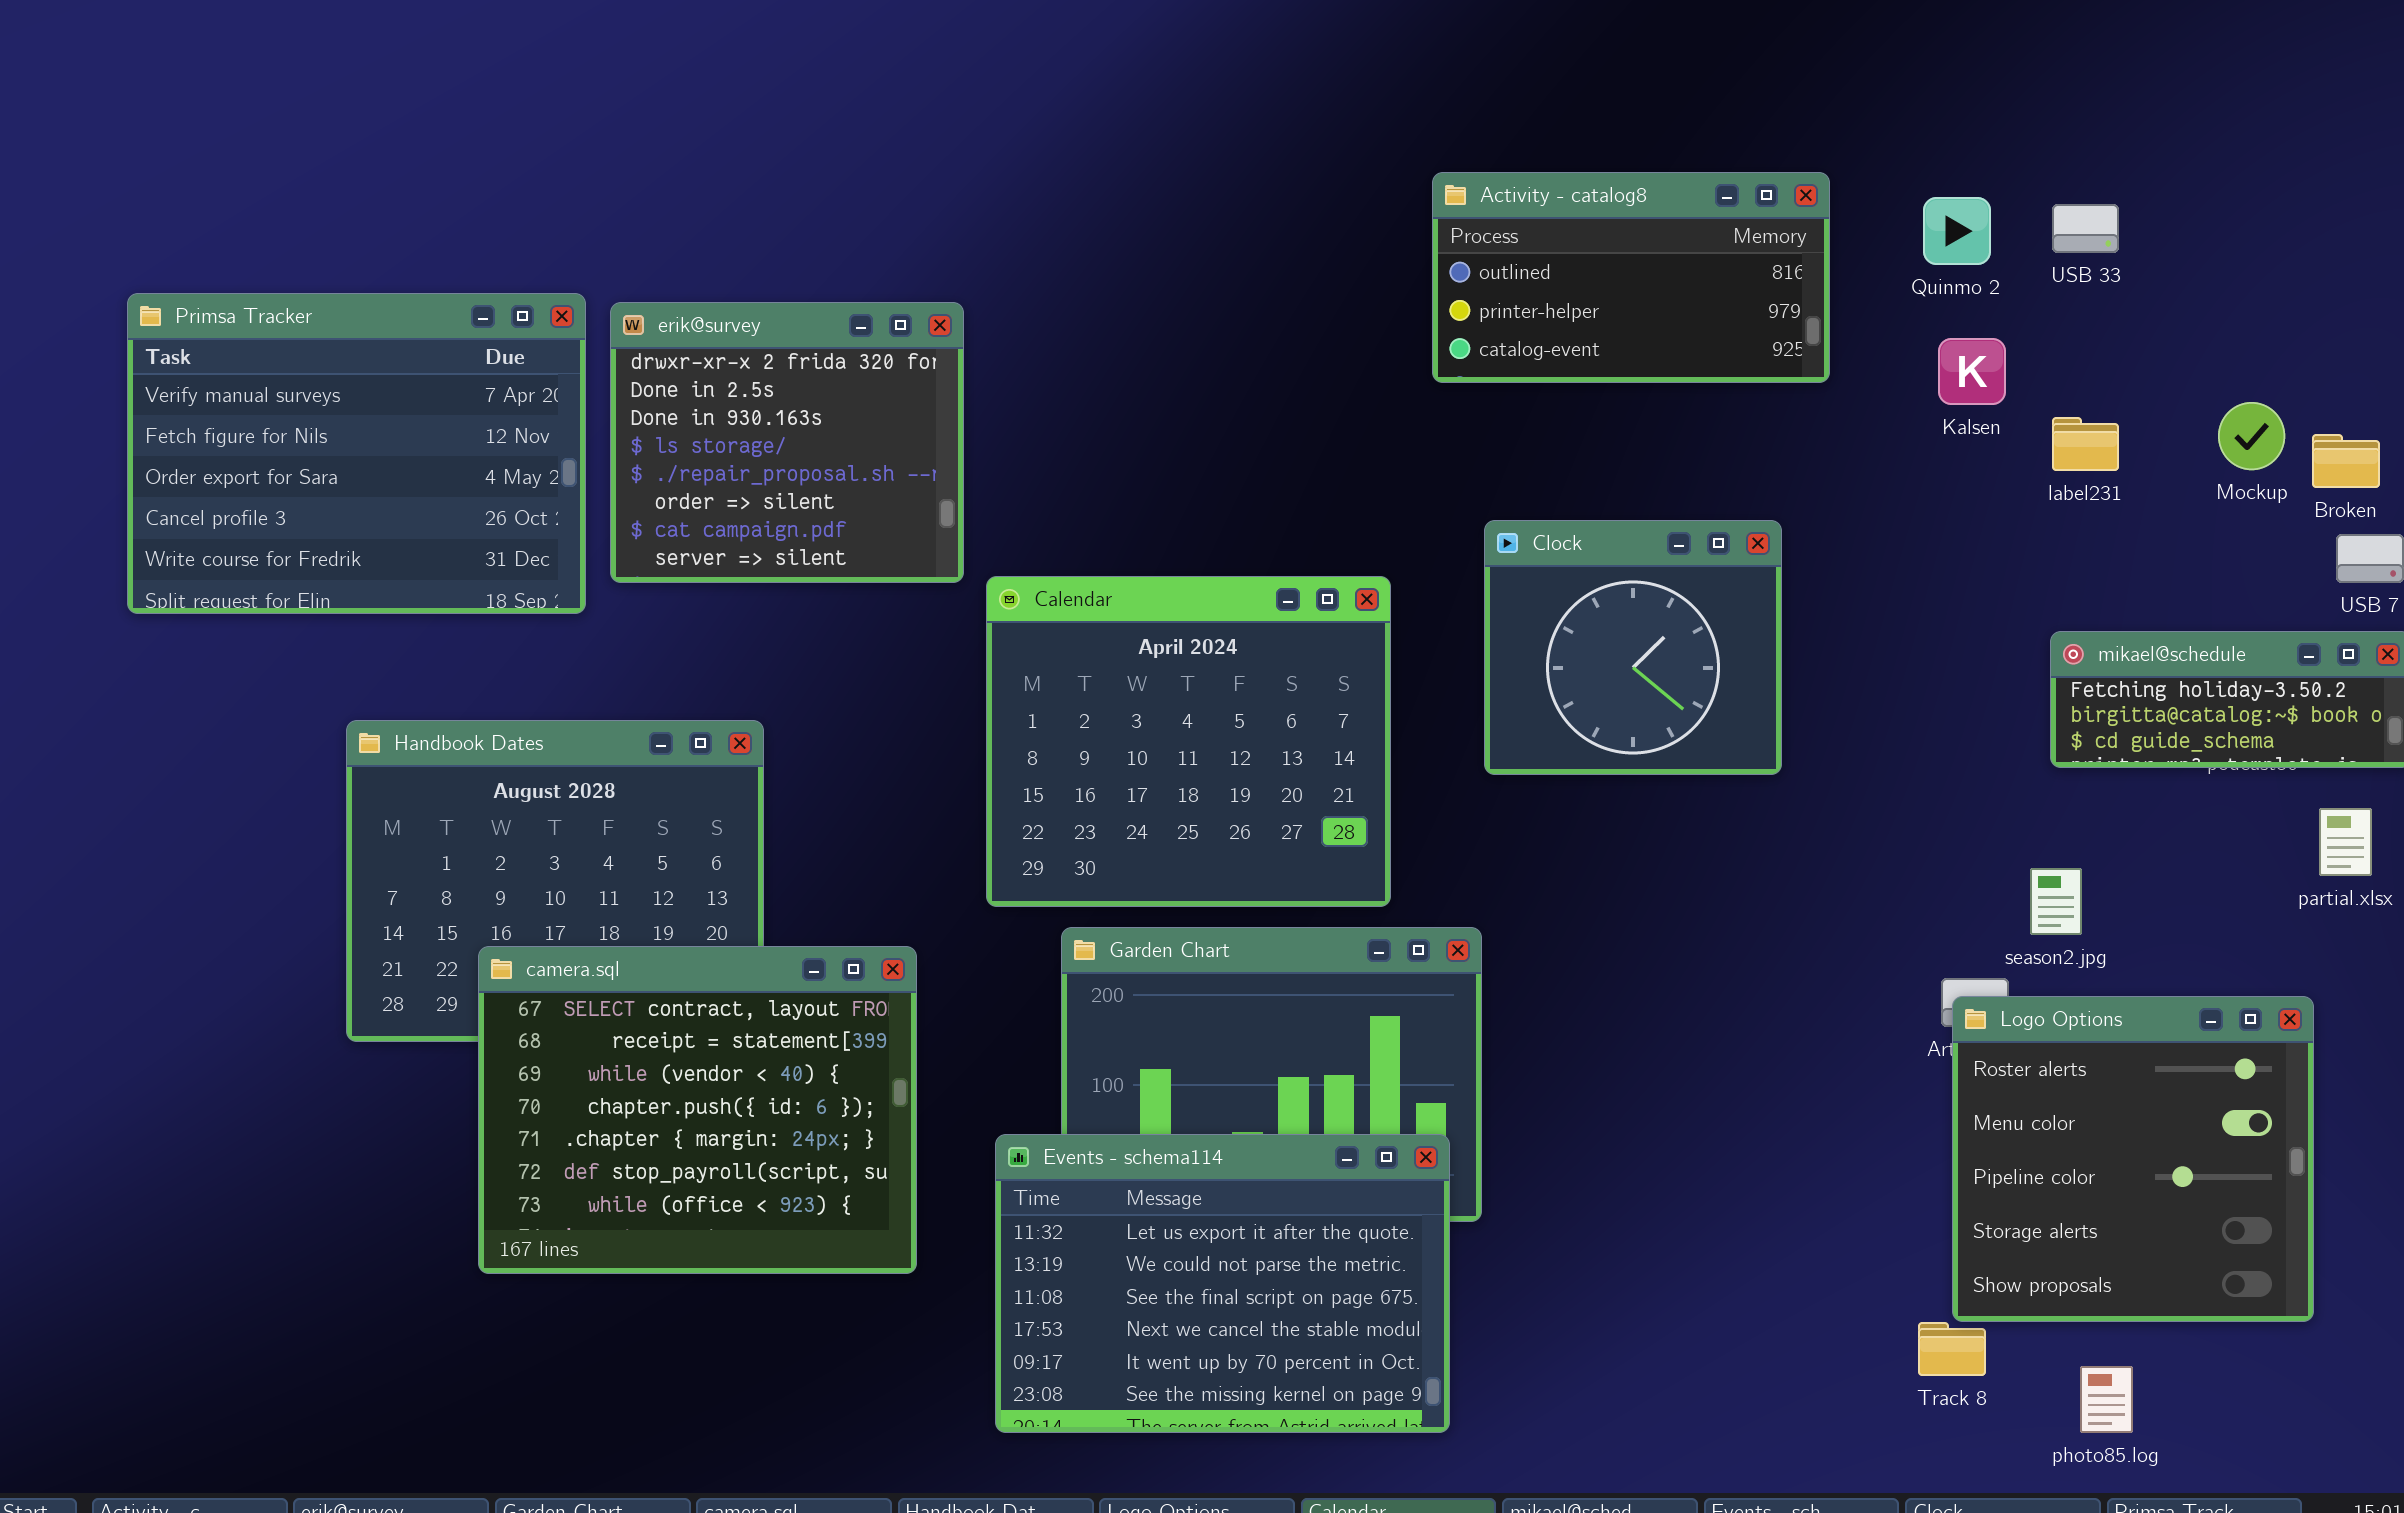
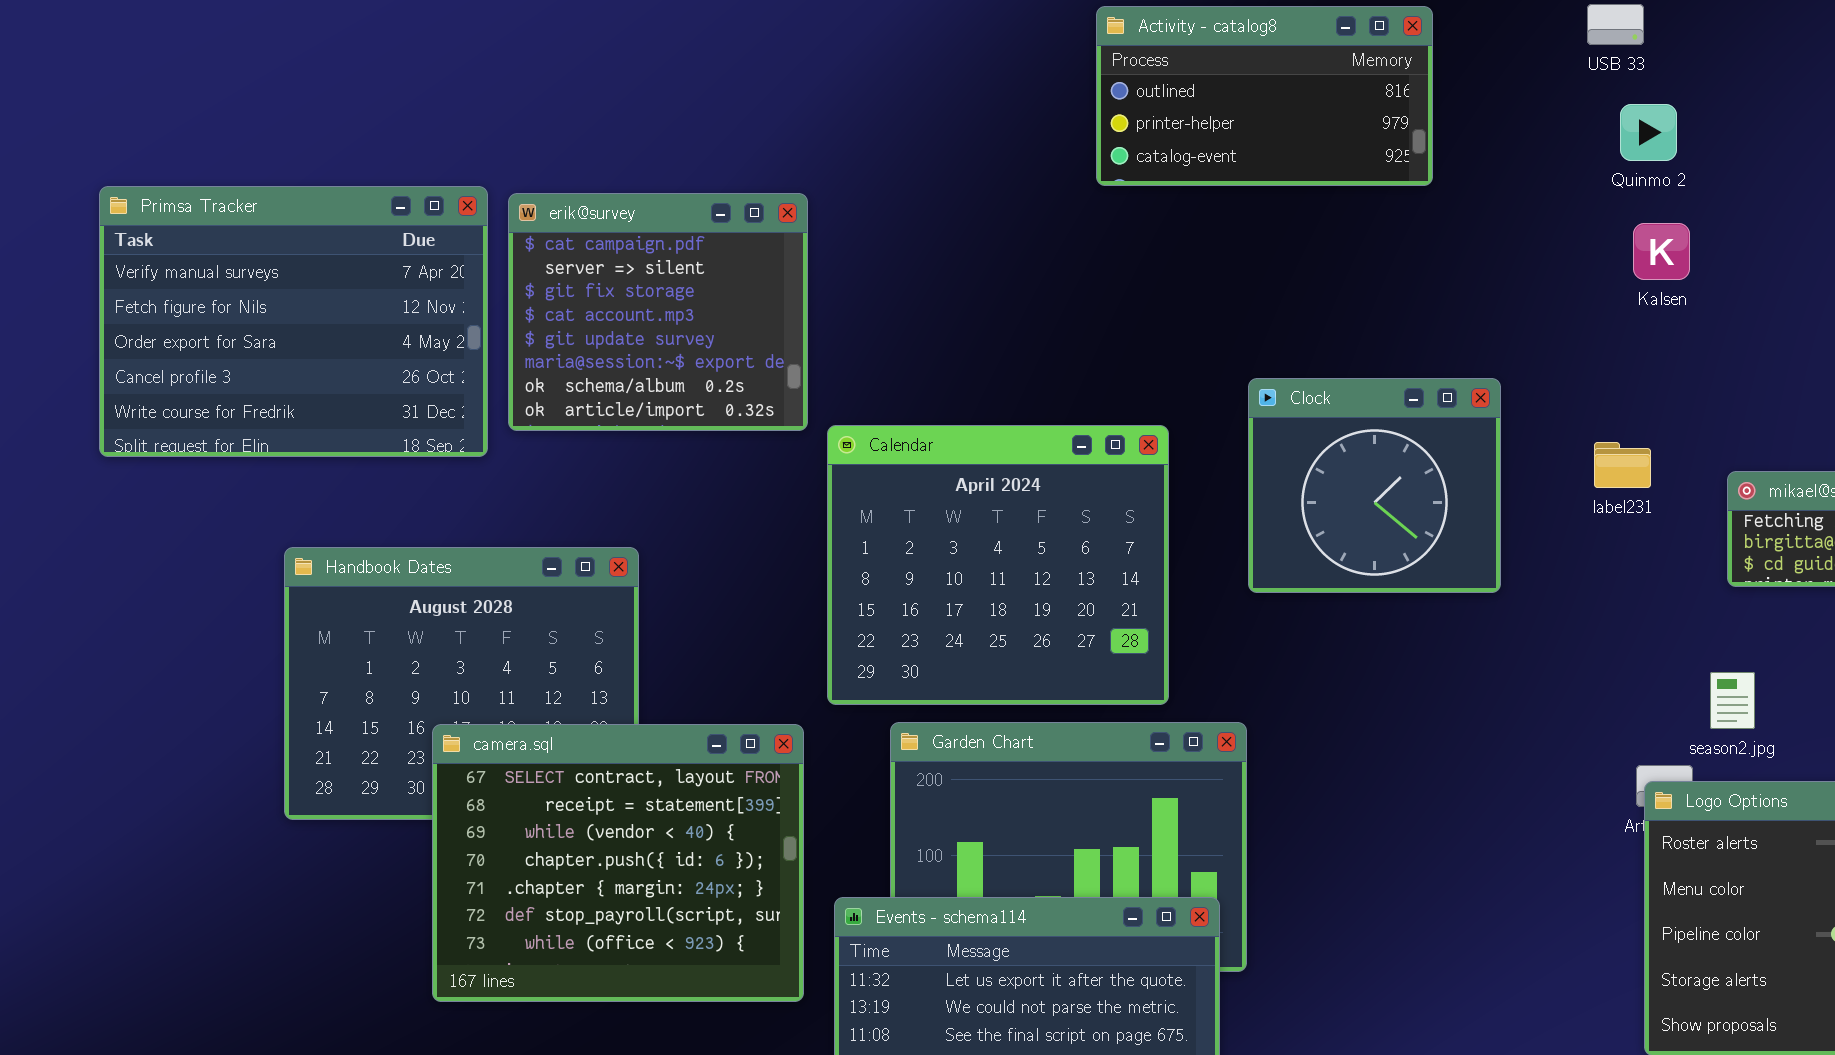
Activity - catalog8: [1432,172,1830,383] -> [1096,6,1433,186], moved
USB 33: [2052,204,2119,253] -> [1587,4,1644,45], moved
erik@survey: [610,302,964,583] -> [508,193,808,431], scrolled down 6 rows
label231: [2052,417,2119,471] -> [1594,442,1651,488], moved
camera.sql: [478,946,917,1274] -> [432,724,804,1002], moved

